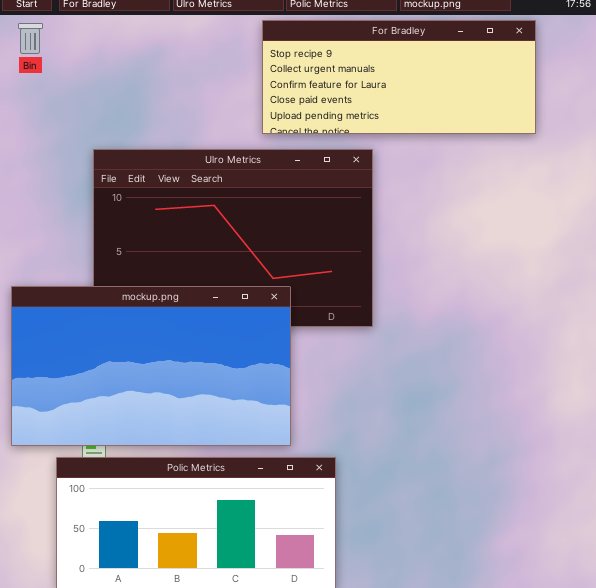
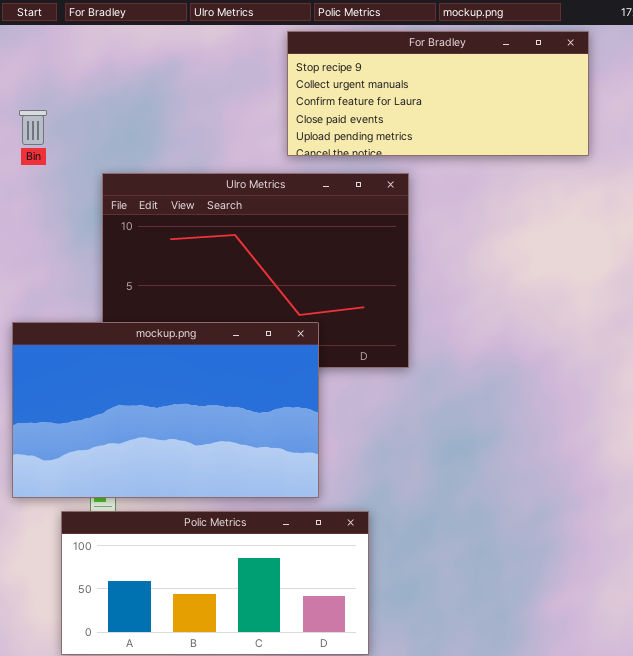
Bin: [18,23,43,54] -> [19,110,47,145], moved

